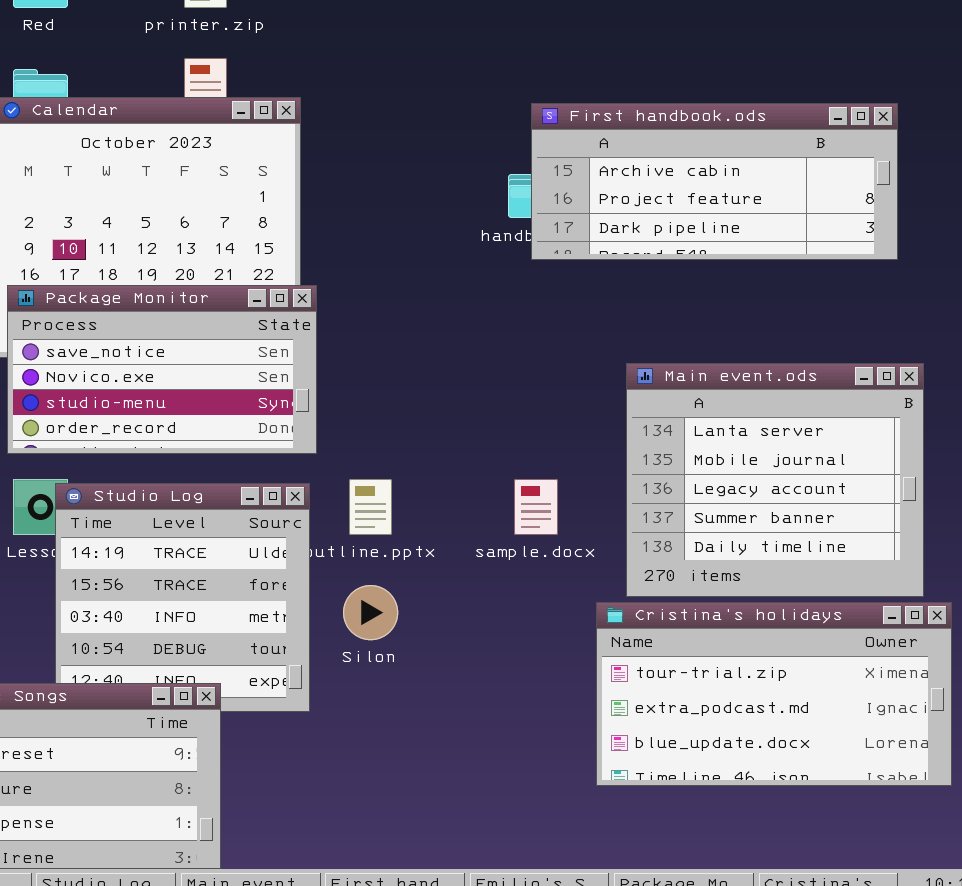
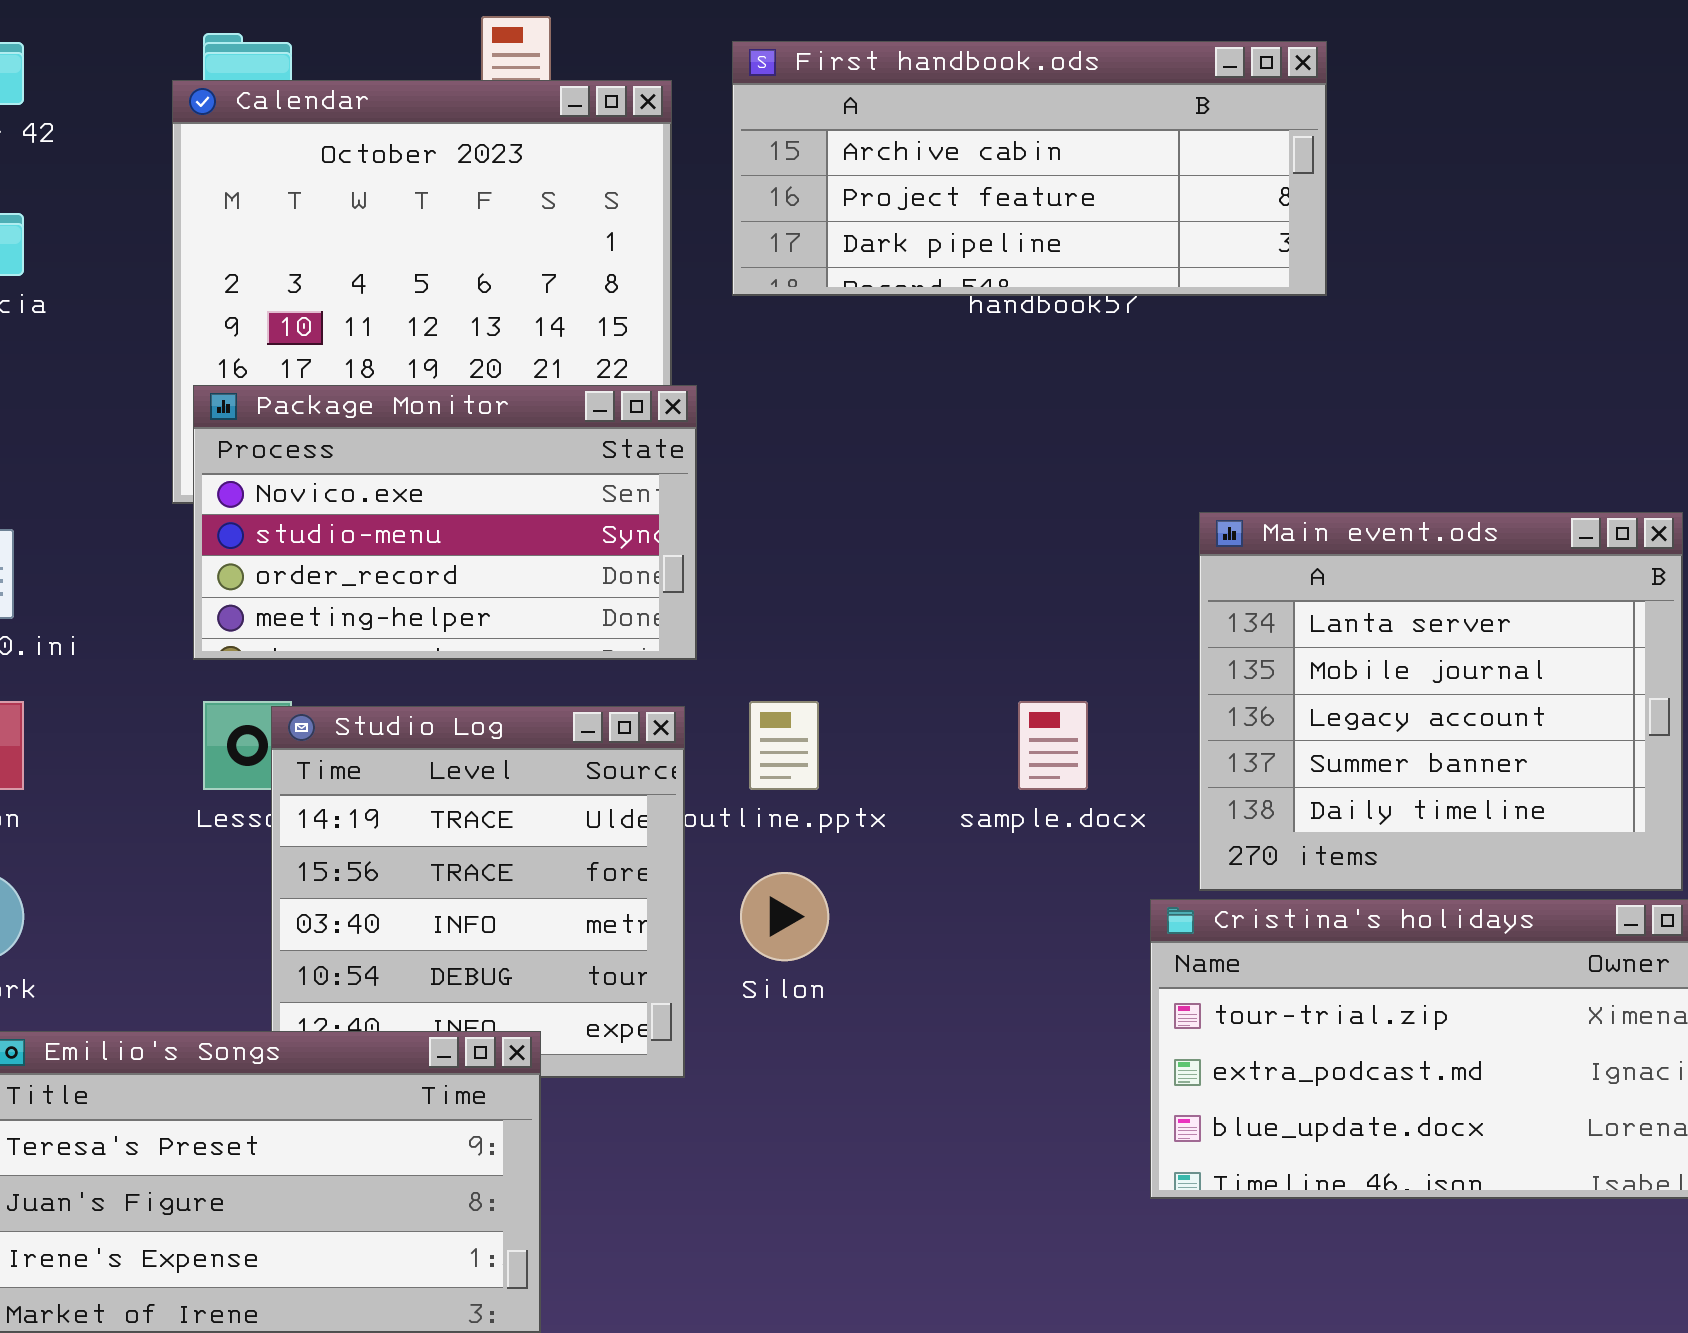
First handbook.ods: [531,103,898,260] -> [732,41,1327,296], moved
Package Monitor: [7,285,317,454] -> [193,385,697,660], scrolled down 1 row

